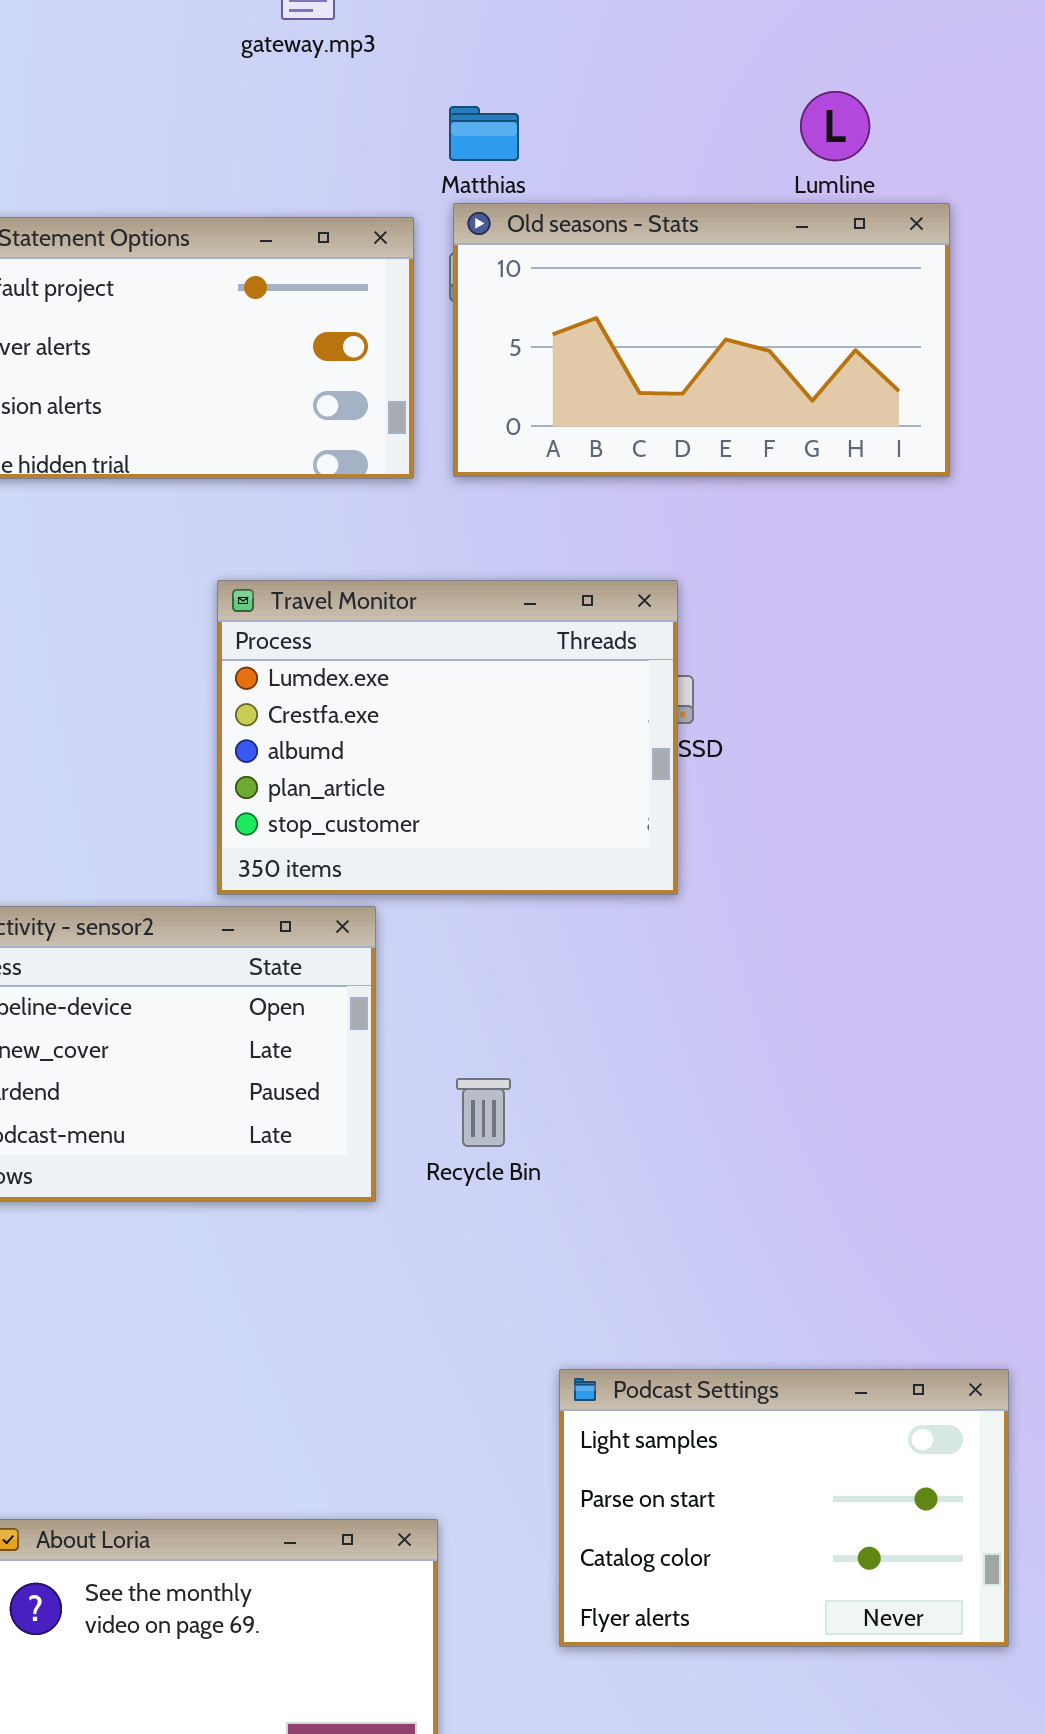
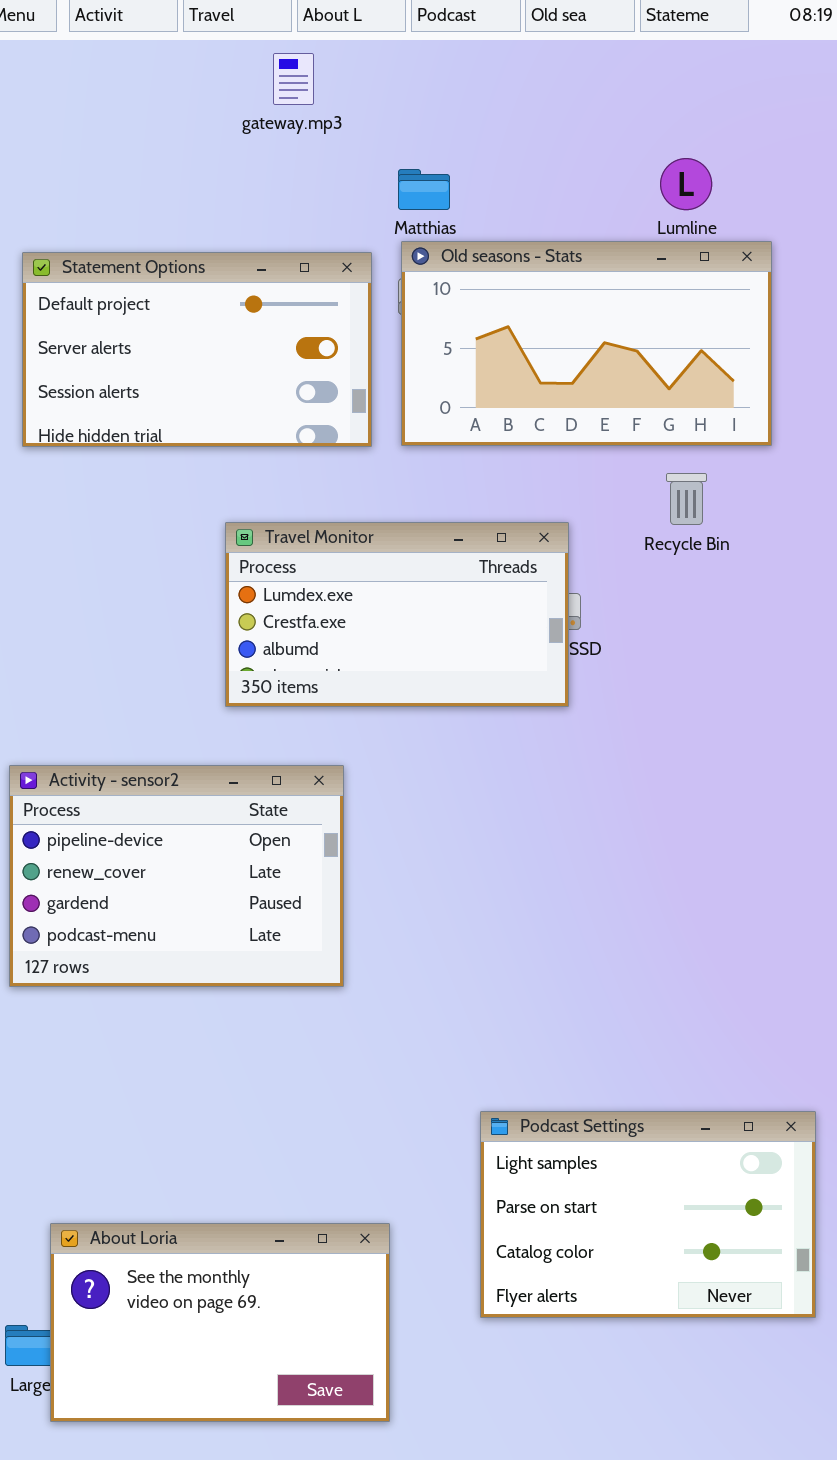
Travel Monitor: [217,580,678,895] -> [225,522,569,707], resized
Recycle Bin: [456,1078,511,1147] -> [666,473,707,525], moved

